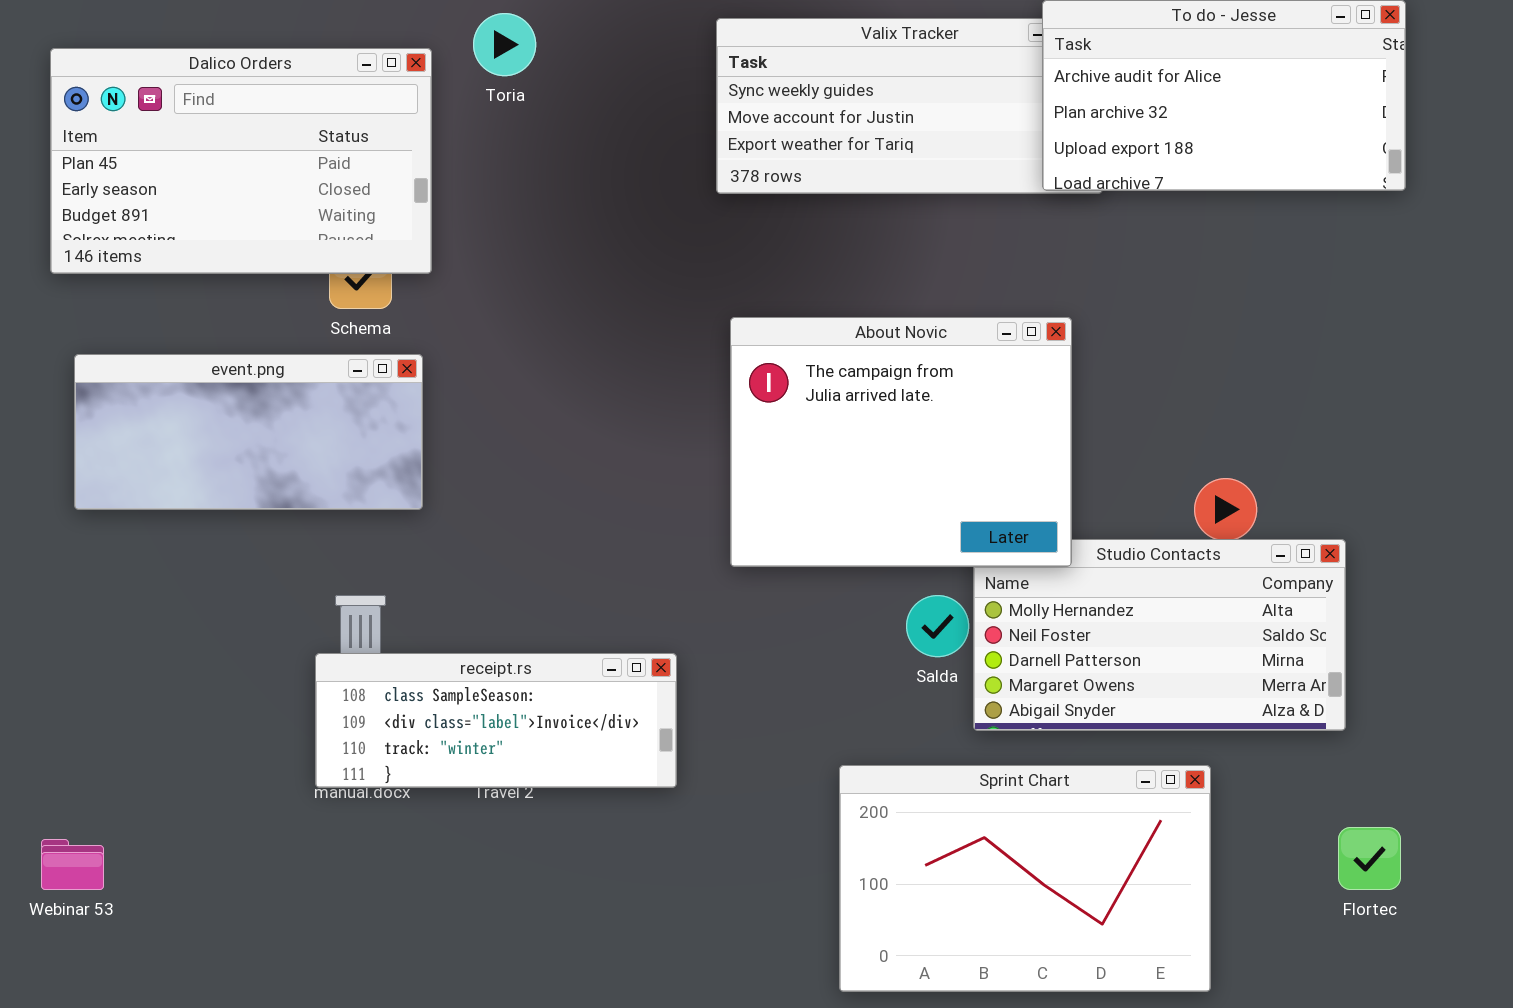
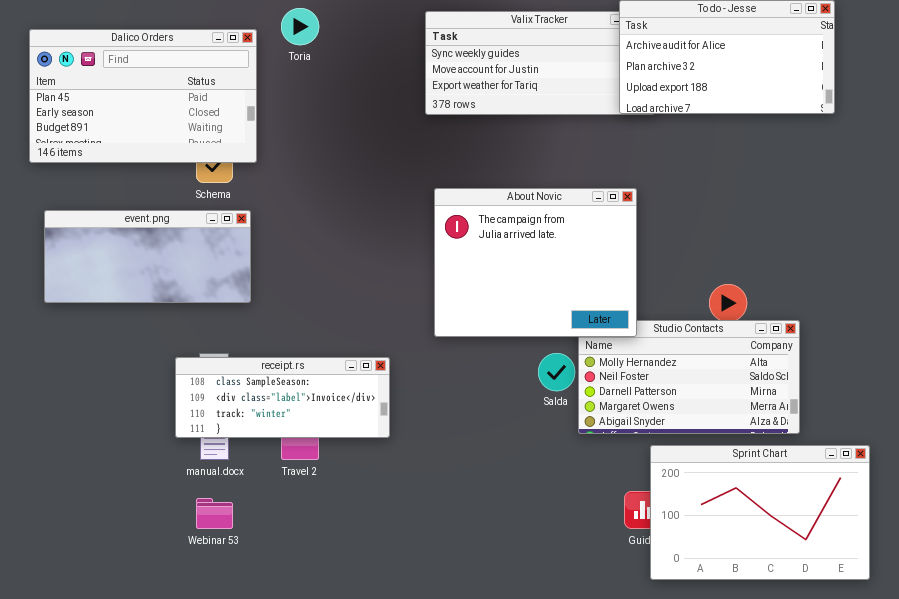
receipt.rs: [315,653,677,788] -> [175,357,390,438], moved
Sprint Chart: [839,765,1211,992] -> [650,445,870,580], moved
Webinar 53: [41,839,104,890] -> [196,498,233,529], moved

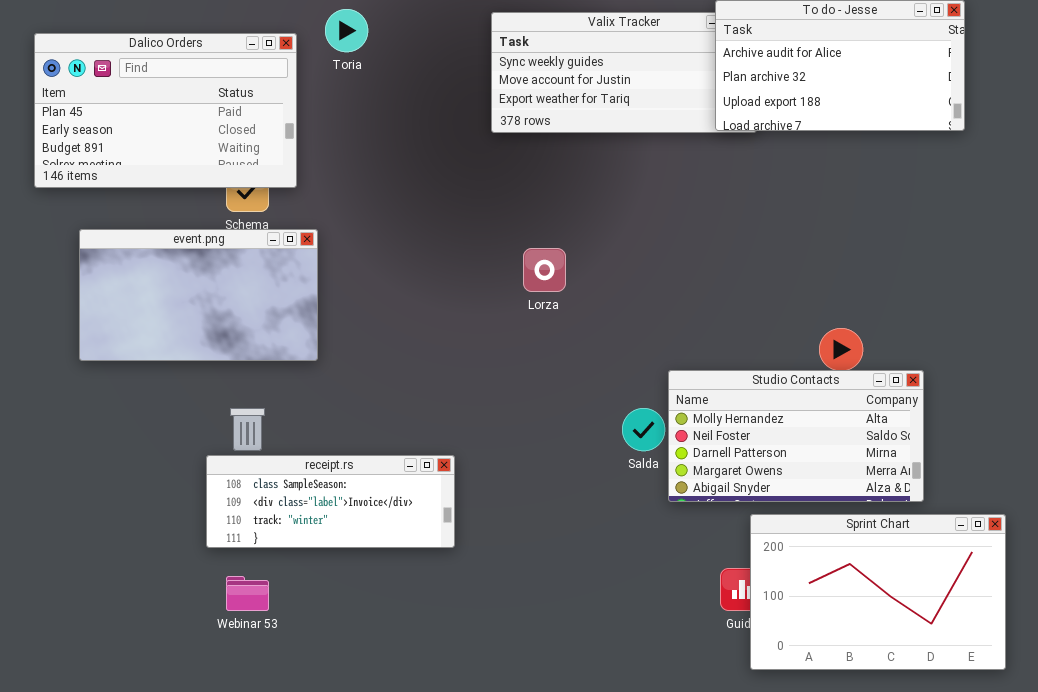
About Novic: [434,188,637,337] -> none, closed
event.png: [44,210,251,303] -> [79,229,318,361], moved, resized
receipt.rs: [175,357,390,438] -> [206,455,455,548], moved

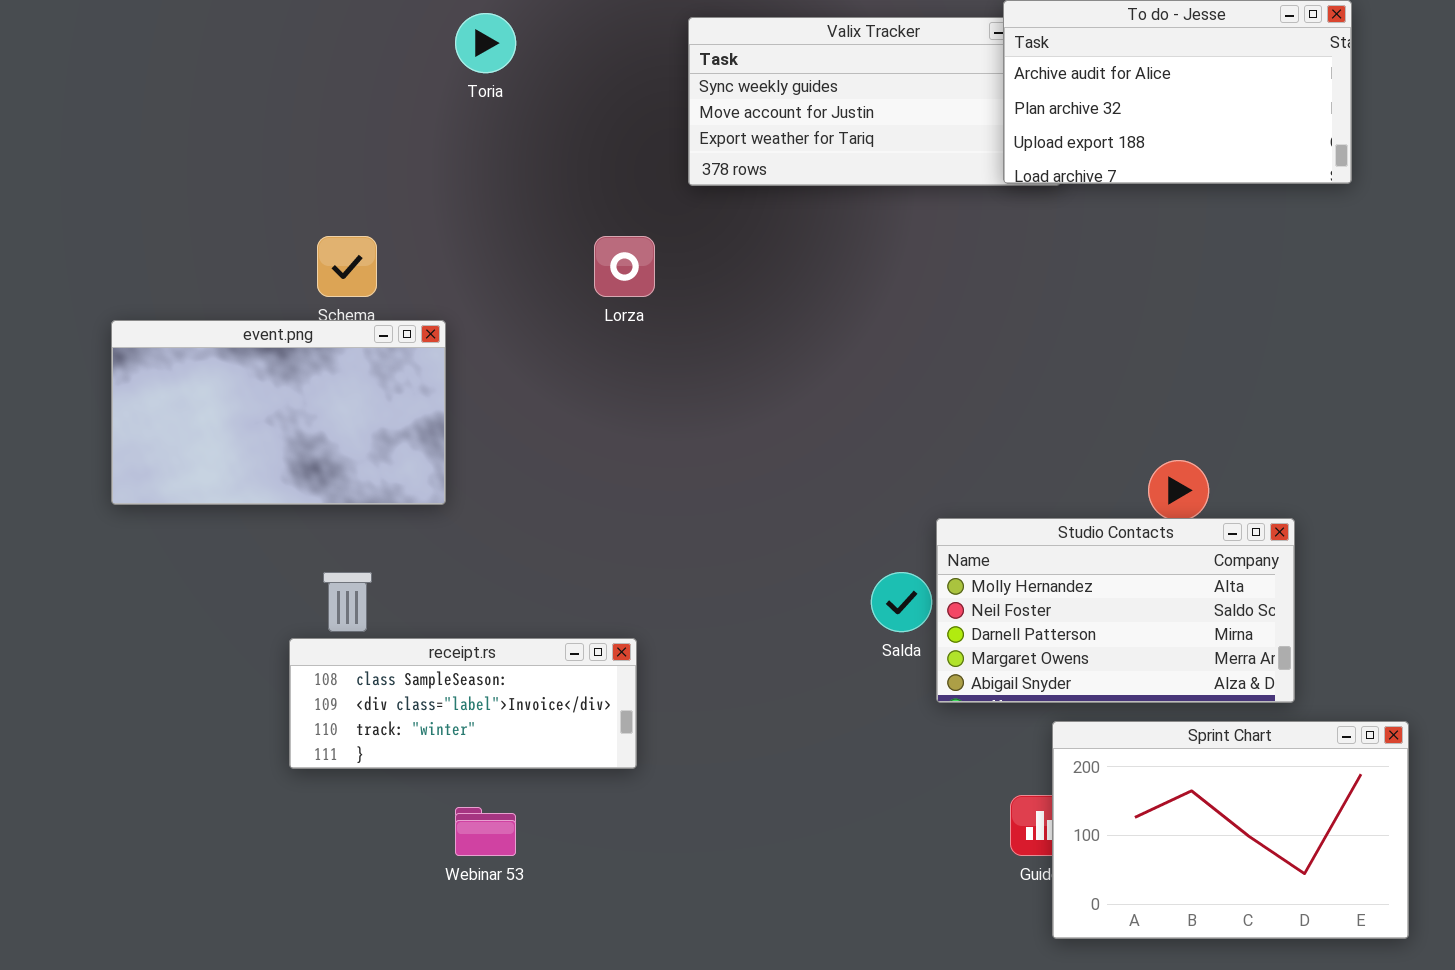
Dalico Orders: [34,33,297,188] -> none, closed
Lorza: [523,248,566,292] -> [594,236,655,297], moved
Webinar 53: [226,576,269,611] -> [455,807,516,856], moved

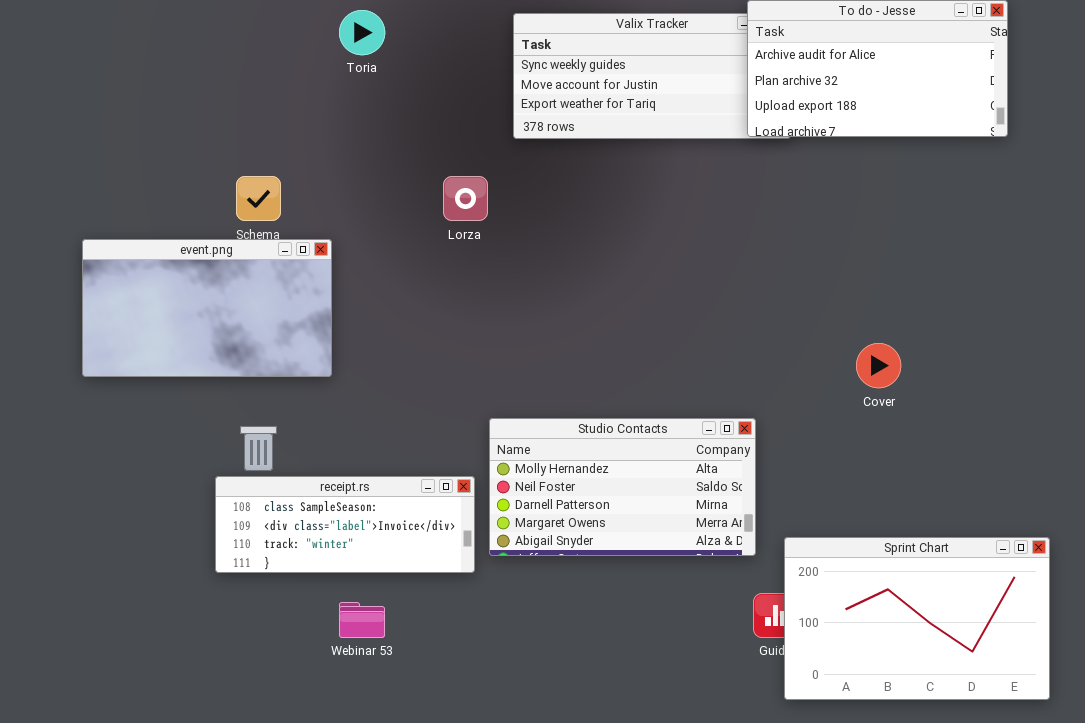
Studio Contacts: [936,518,1295,703] -> [489,418,756,556], moved

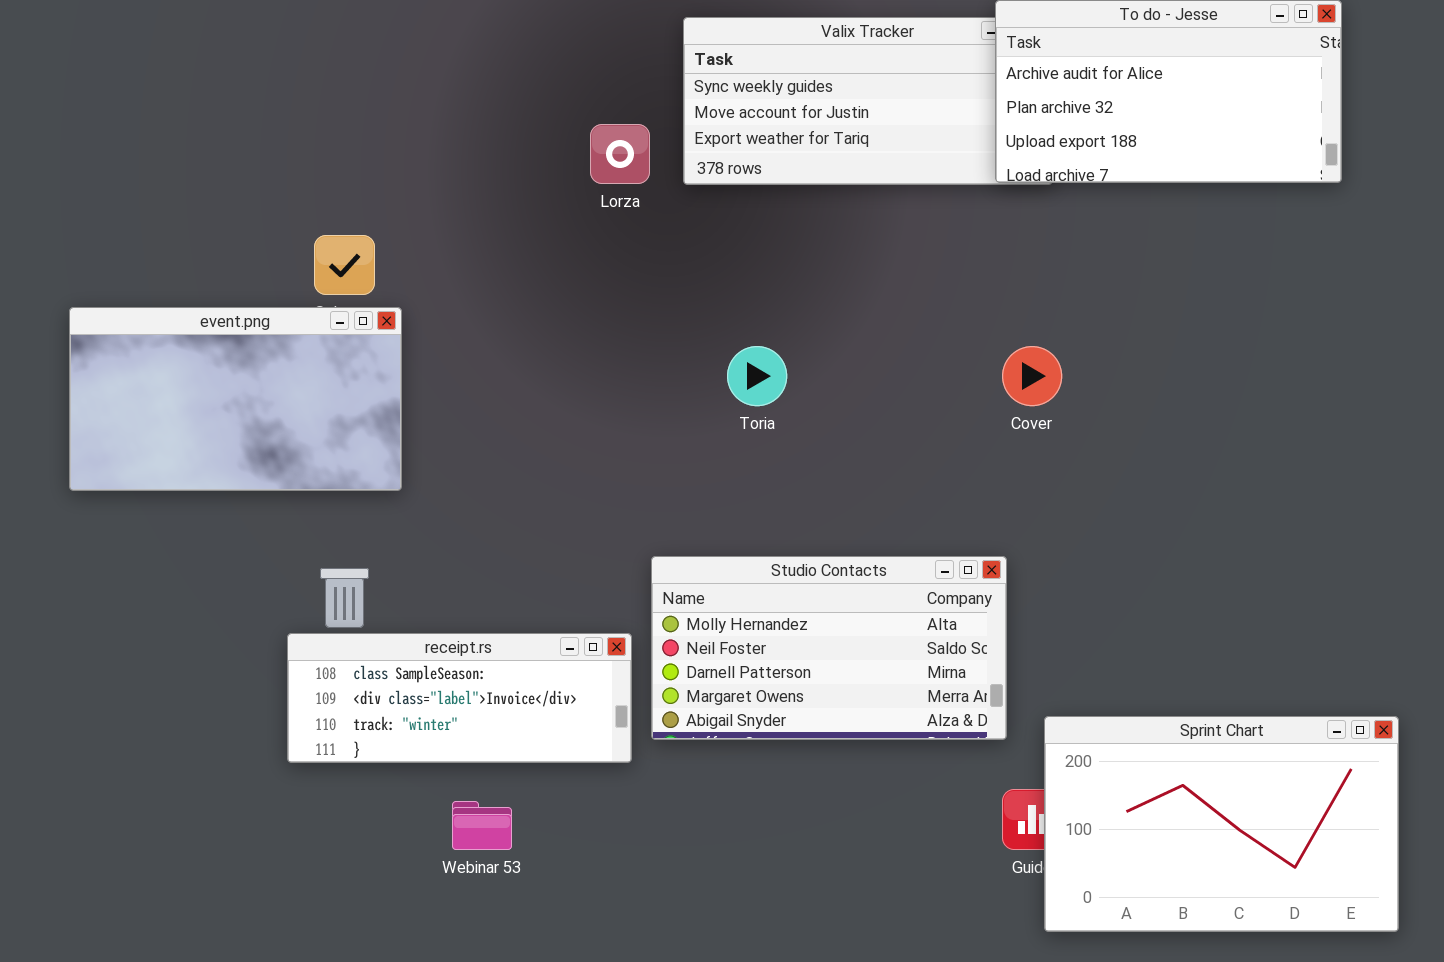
Toria: [339,10,385,55] -> [727,346,787,406], moved
Lorza: [443,176,488,221] -> [590,124,650,184], moved
event.png: [82,239,332,377] -> [69,307,402,491], moved
Cover: [856,343,901,388] -> [1002,346,1062,406], moved

